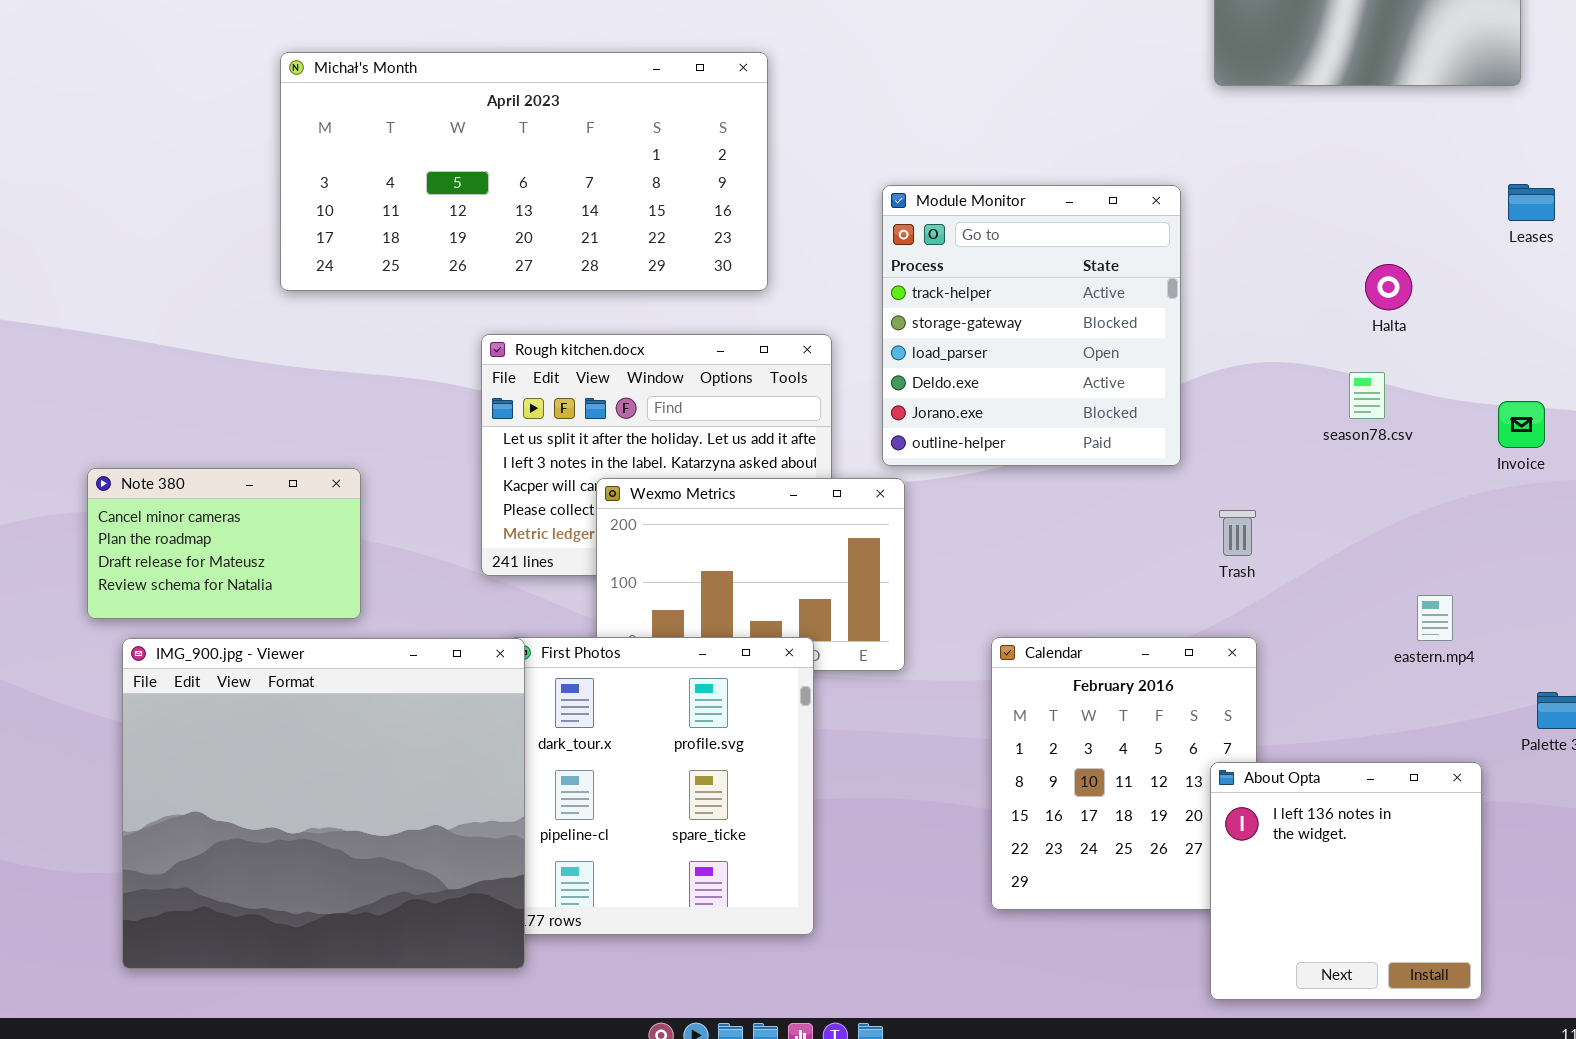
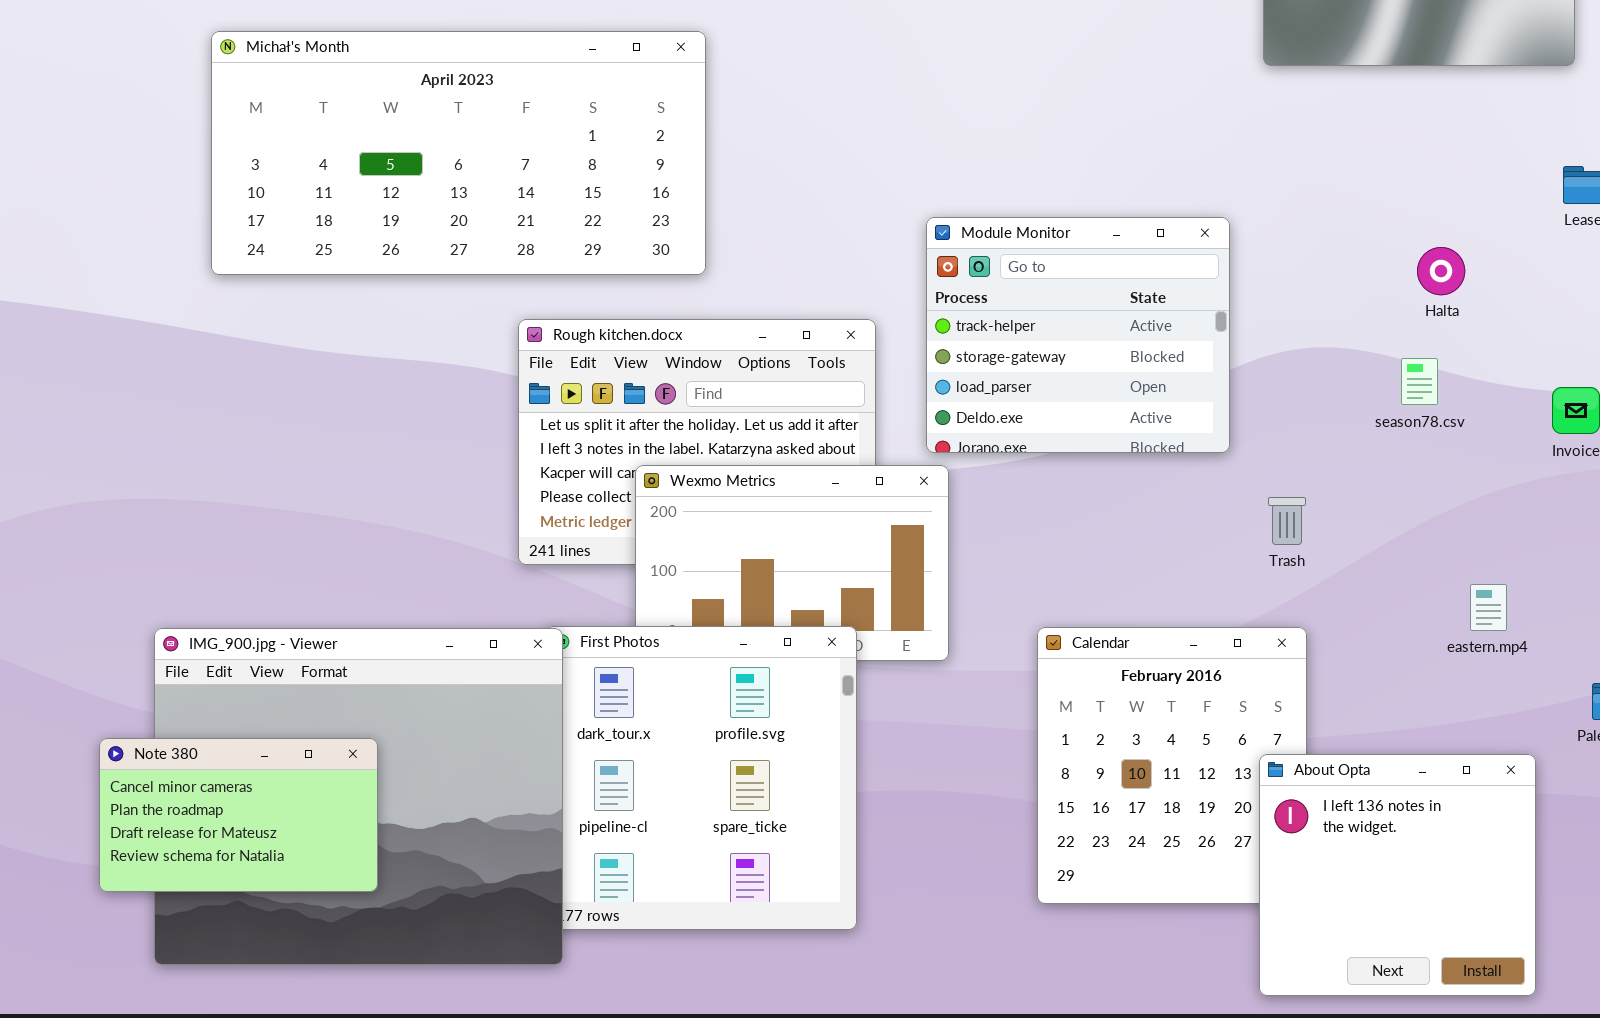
Michał's Month: [280,52,768,291] -> [211,31,706,275], moved
Module Monitor: [882,185,1181,466] -> [926,217,1230,453], resized
Note 380: [87,468,361,619] -> [99,738,378,892], moved

